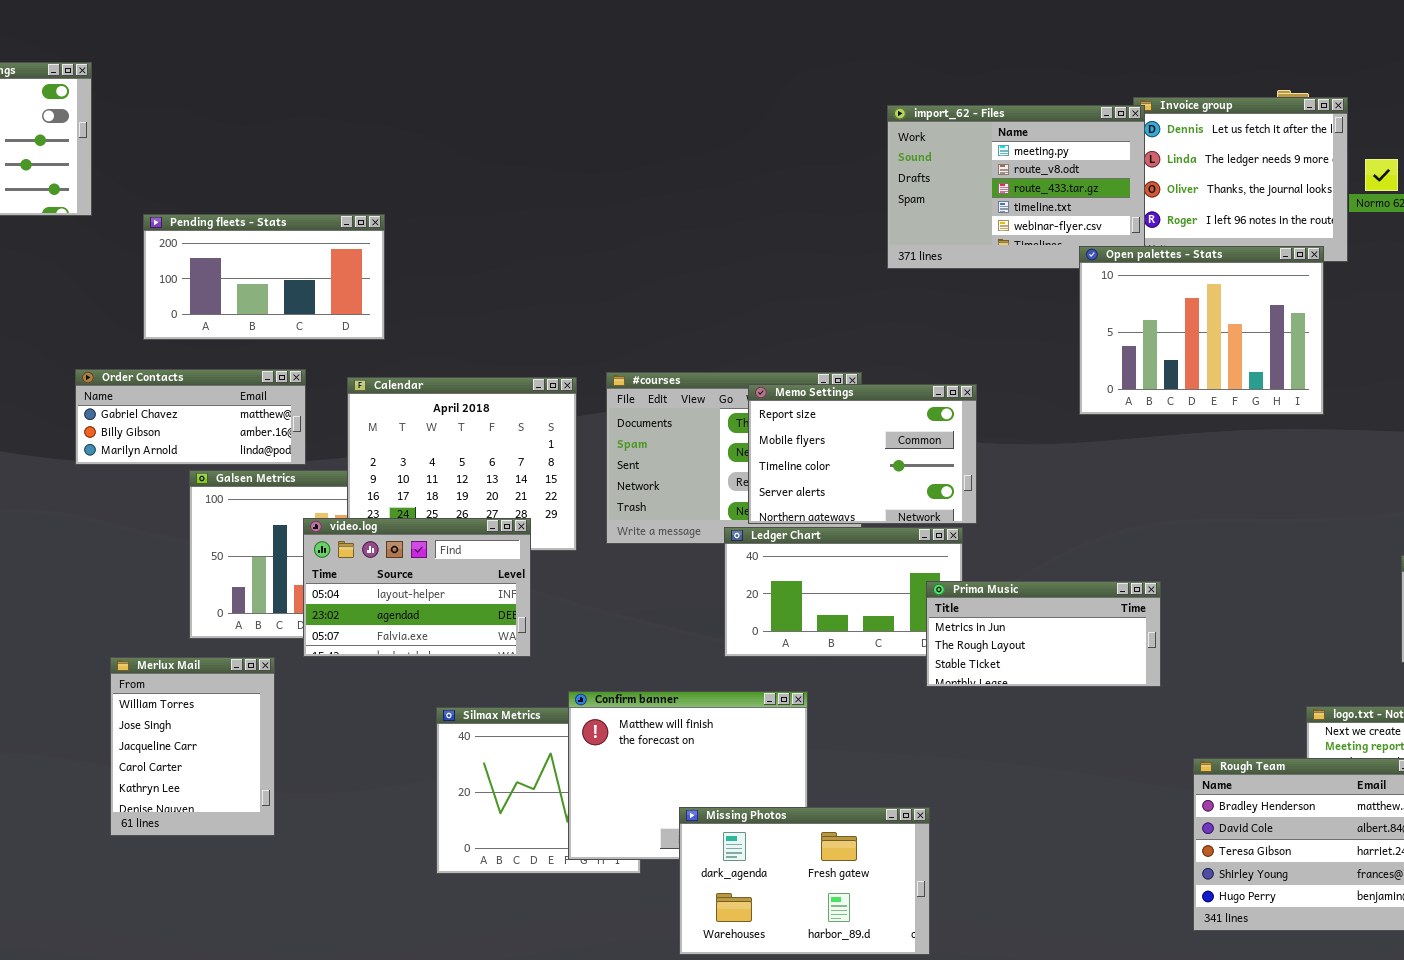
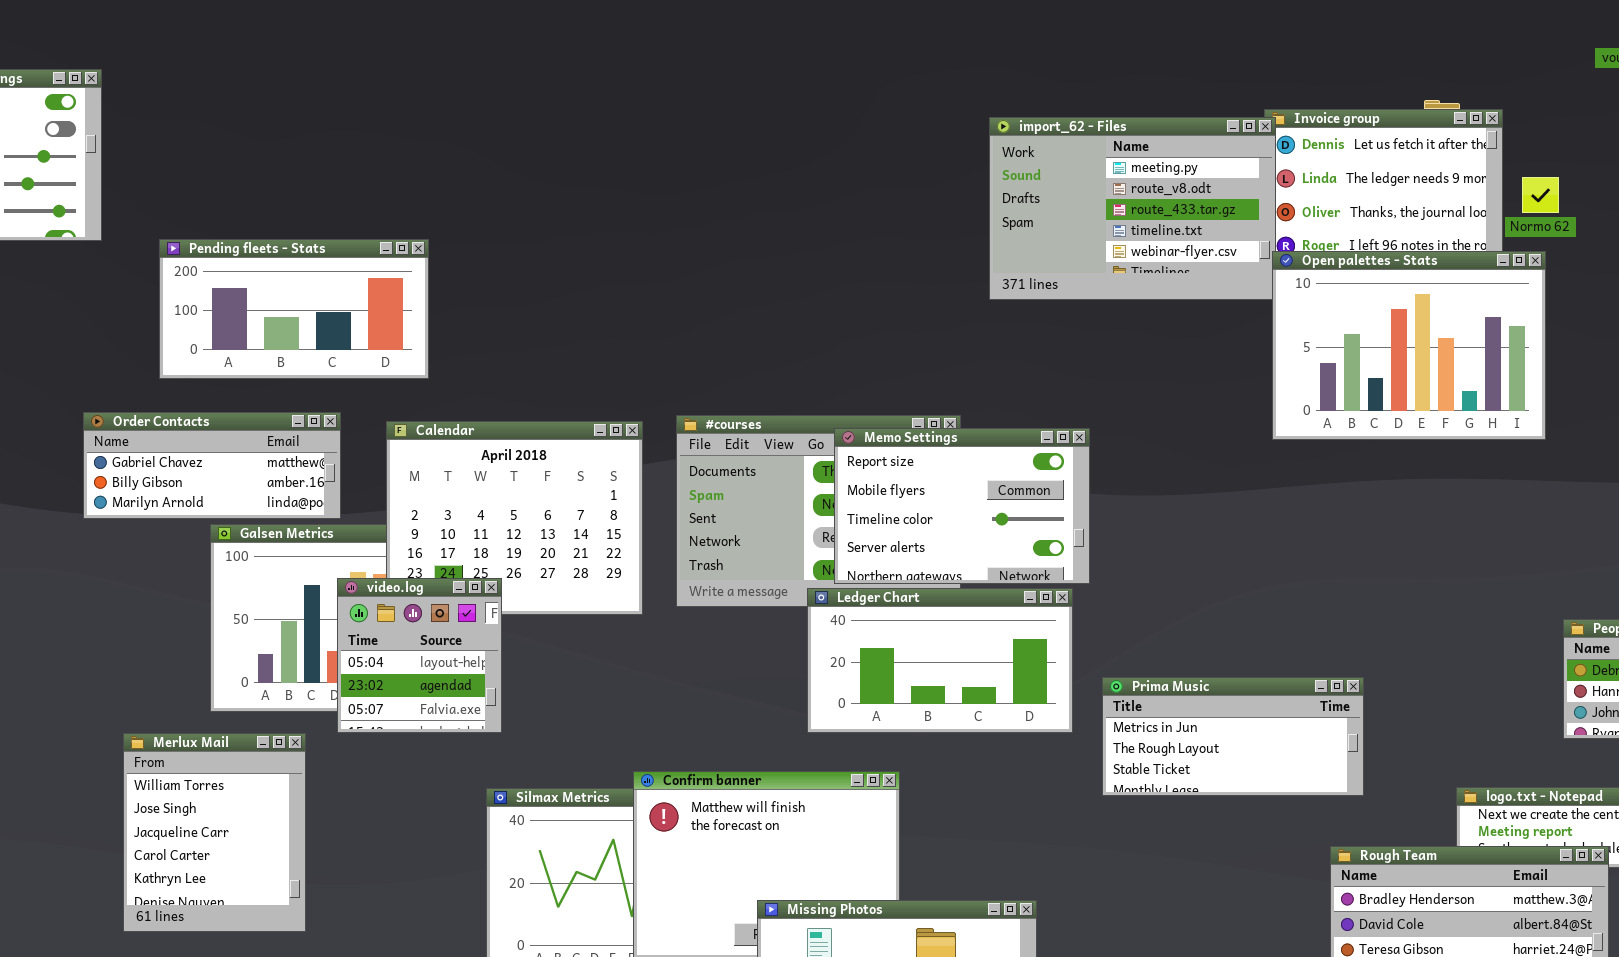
Open palettes - Stats: [1079,246,1324,415] -> [1272,251,1546,440], moved
video.log: [303,518,531,657] -> [337,578,502,733], resized
Prima Music: [926,581,1161,687] -> [1102,677,1364,796], moved

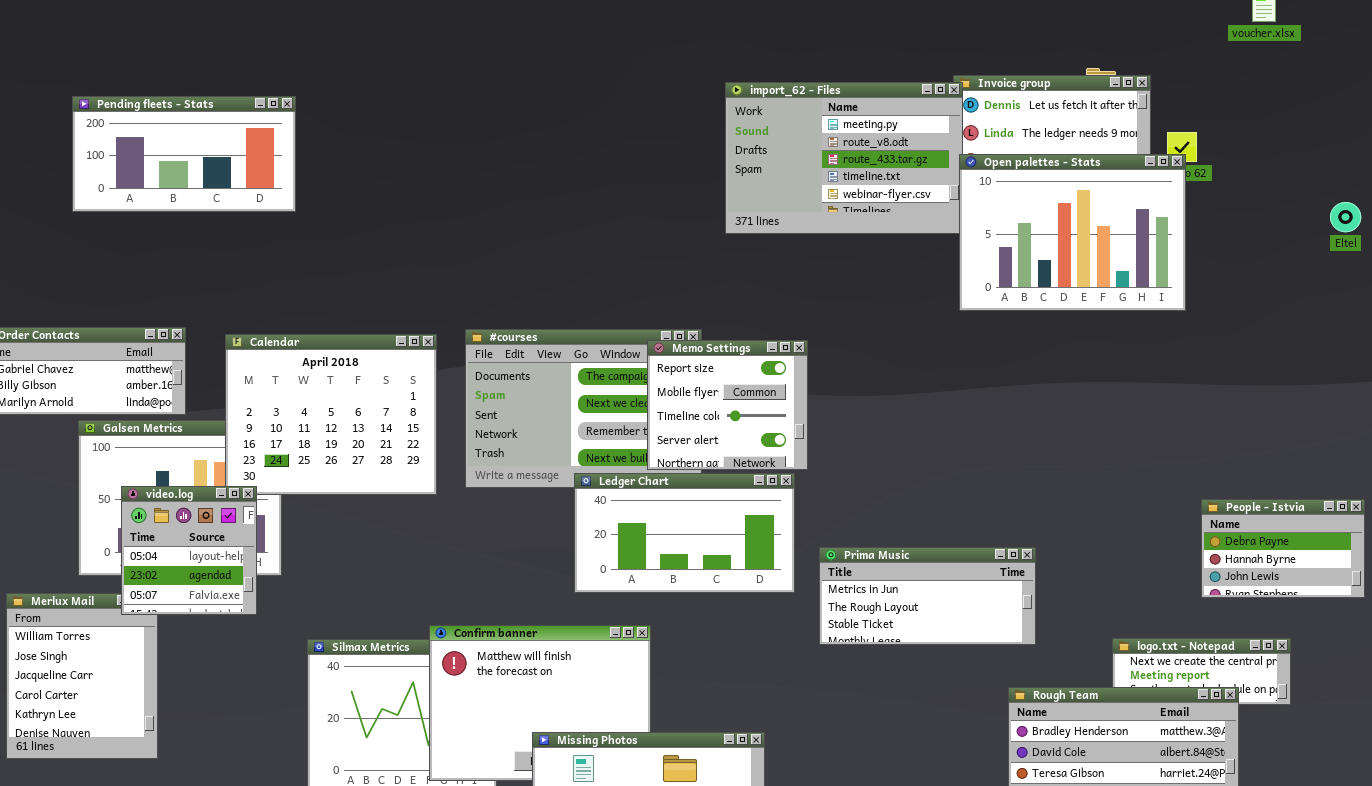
Pending fleets - Stats: [159,239,429,379] -> [72,96,296,212], moved
Open palettes - Stats: [1272,251,1546,440] -> [959,154,1186,311], moved
Memo Settings: [834,428,1090,584] -> [647,340,808,470], resized
video.log: [337,578,502,733] -> [121,486,257,615], moved

